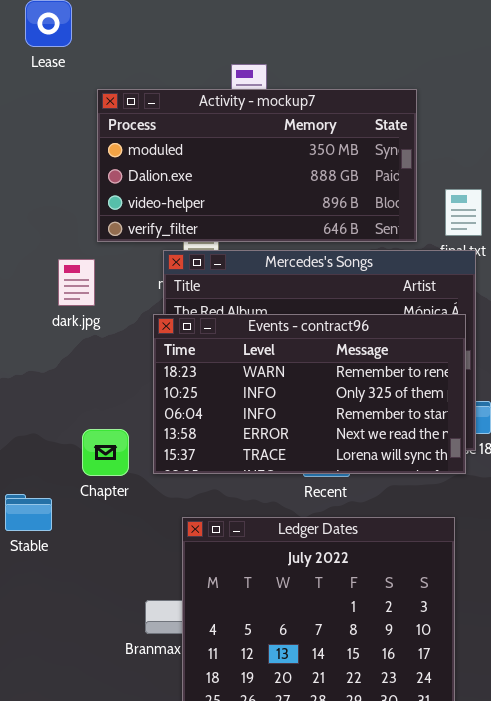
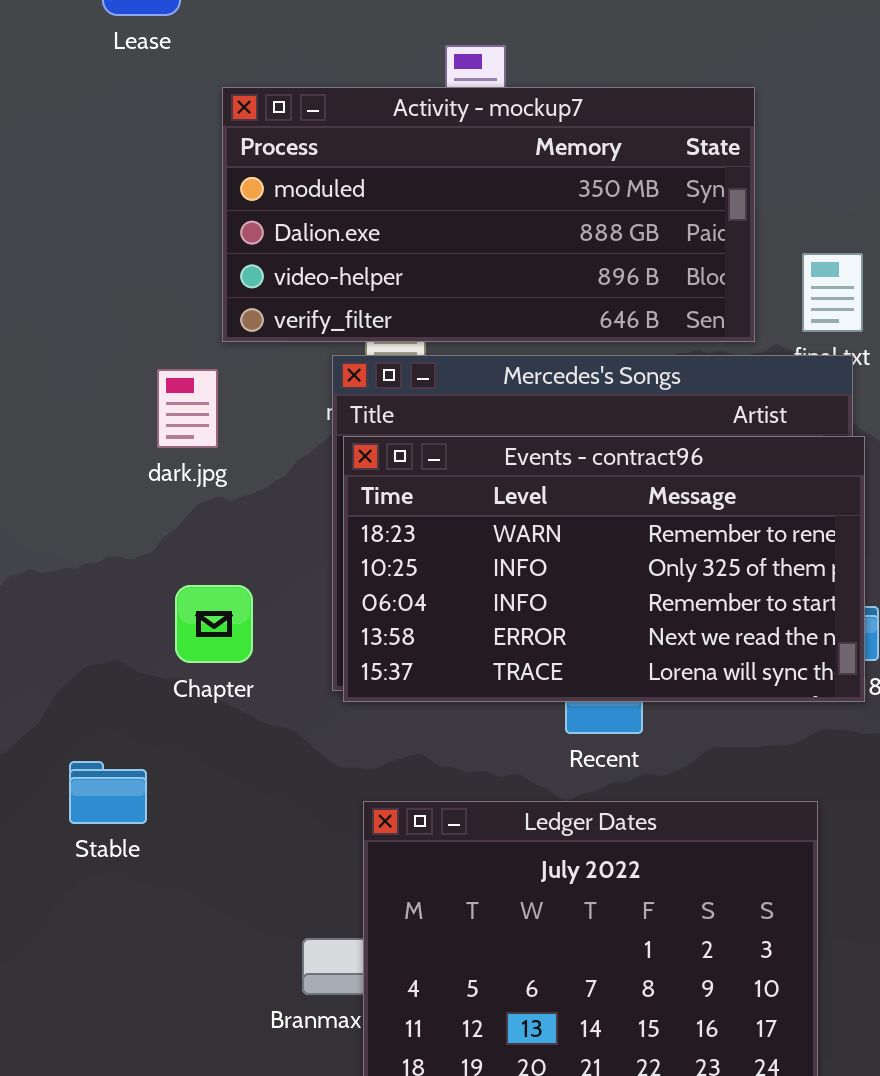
Events - contract96: [153,314,466,474] -> [343,436,865,702], moved
Chapter: [82,429,129,476] -> [175,585,253,663], moved

